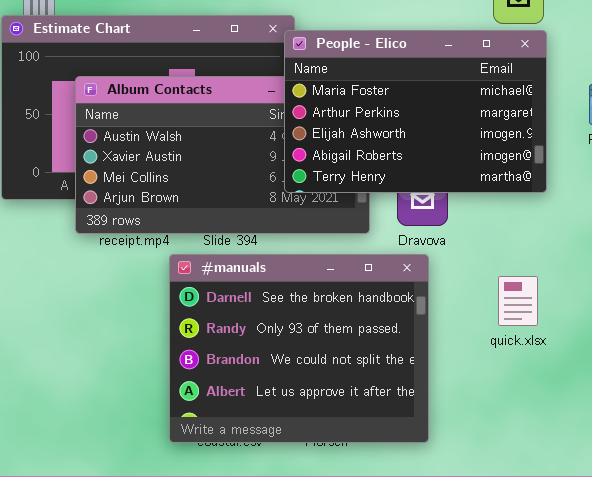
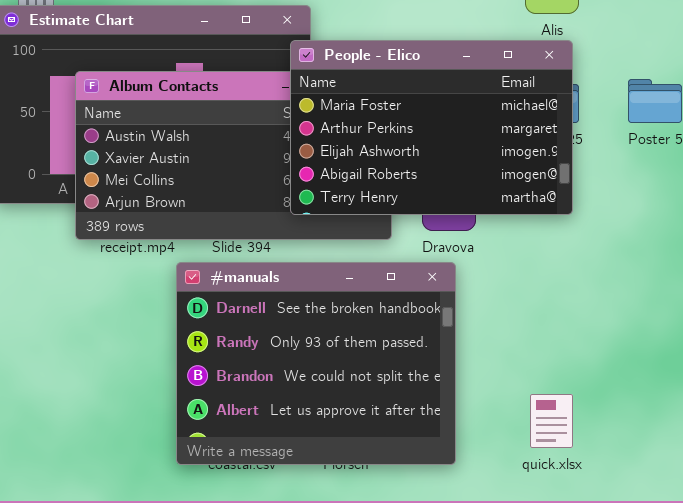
People - Elico: [284,30,547,193] -> [290,40,573,215], moved
quick.xlsx: [498,276,538,326] -> [530,394,573,448], moved

